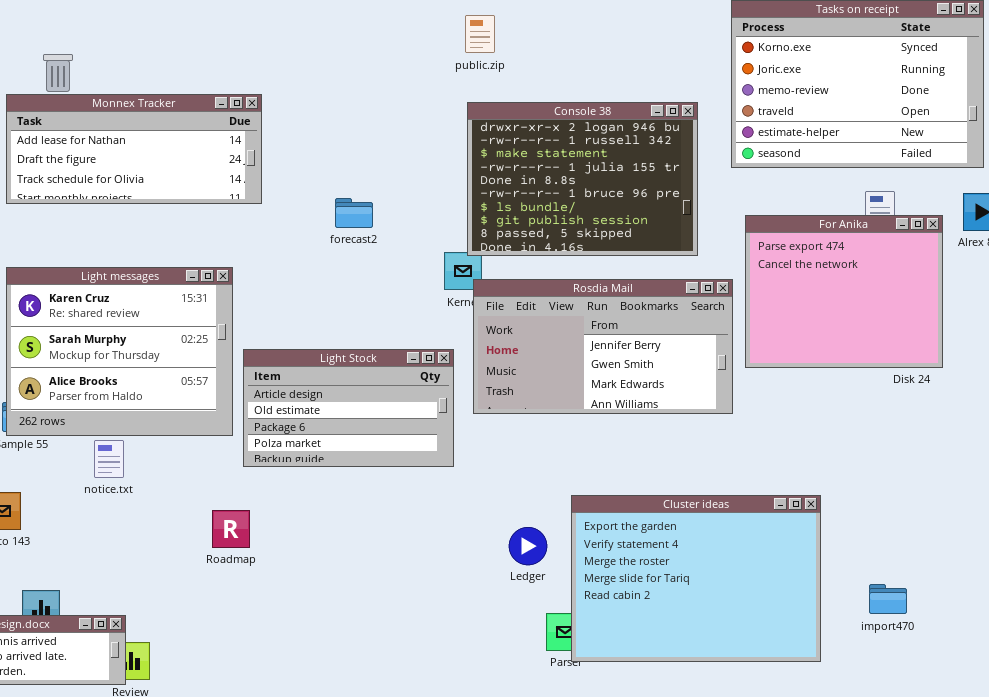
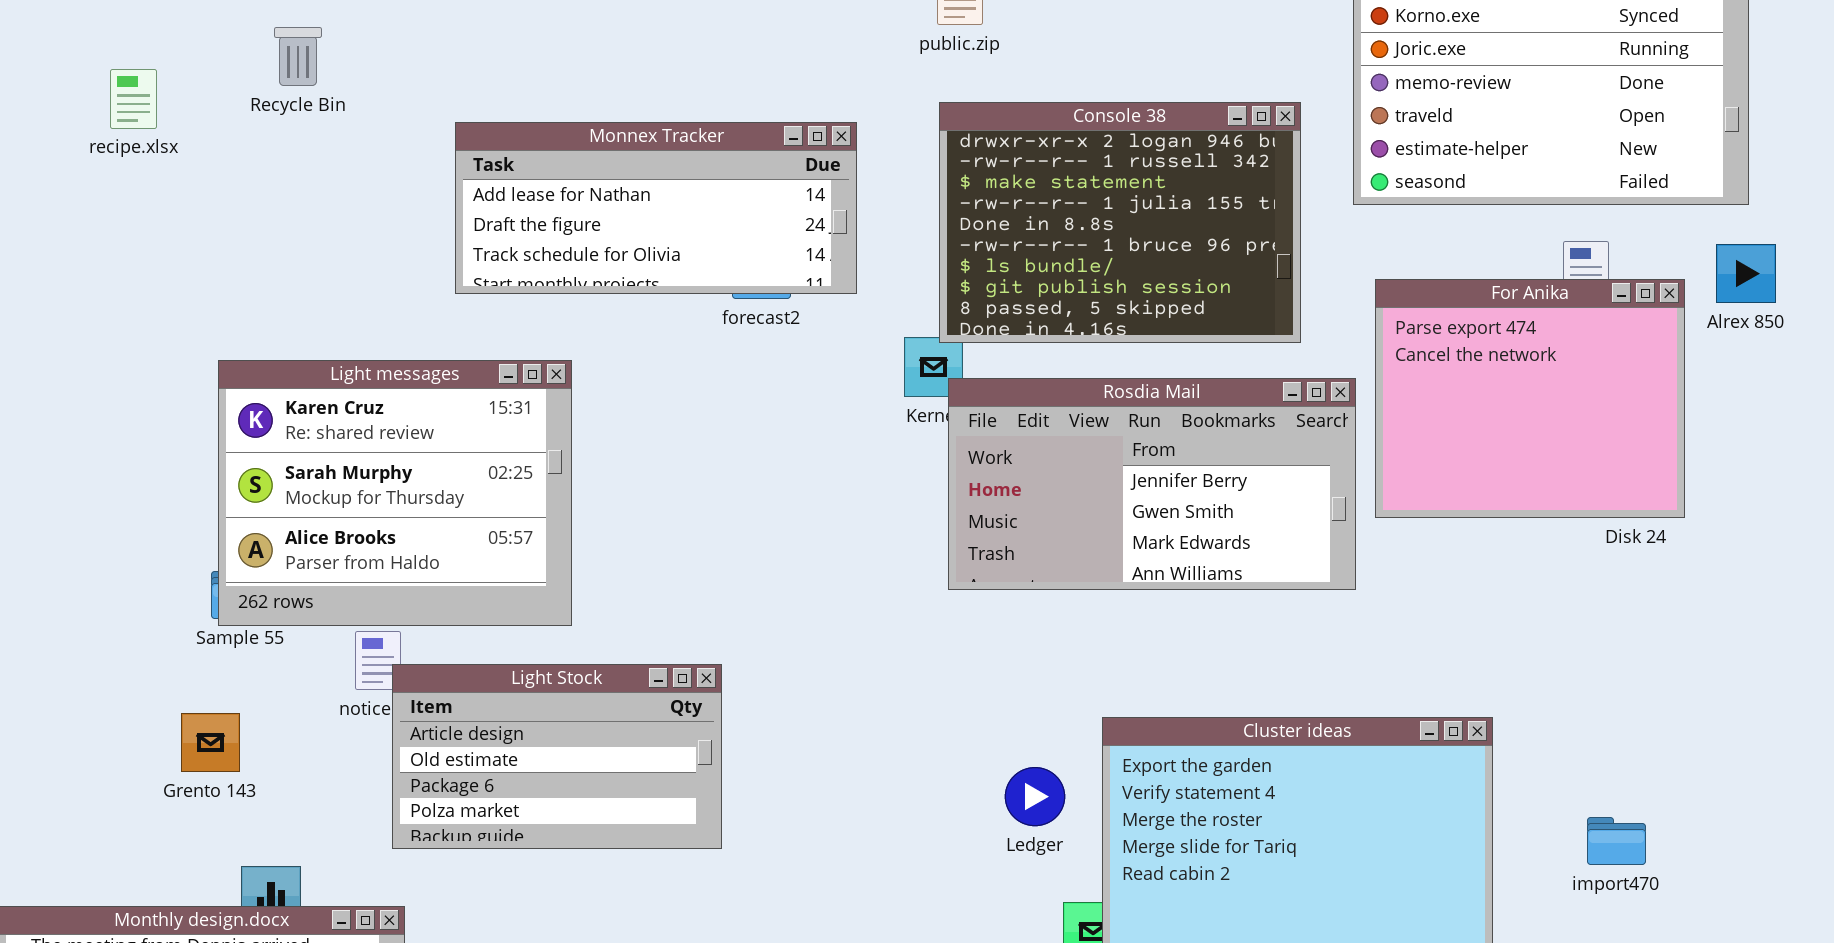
Monnex Tracker: [6,94,262,204] -> [455,122,857,294], moved
Light Stock: [243,349,454,467] -> [392,664,722,849], moved
import470: [869,584,907,614] -> [1587,817,1646,865], moved

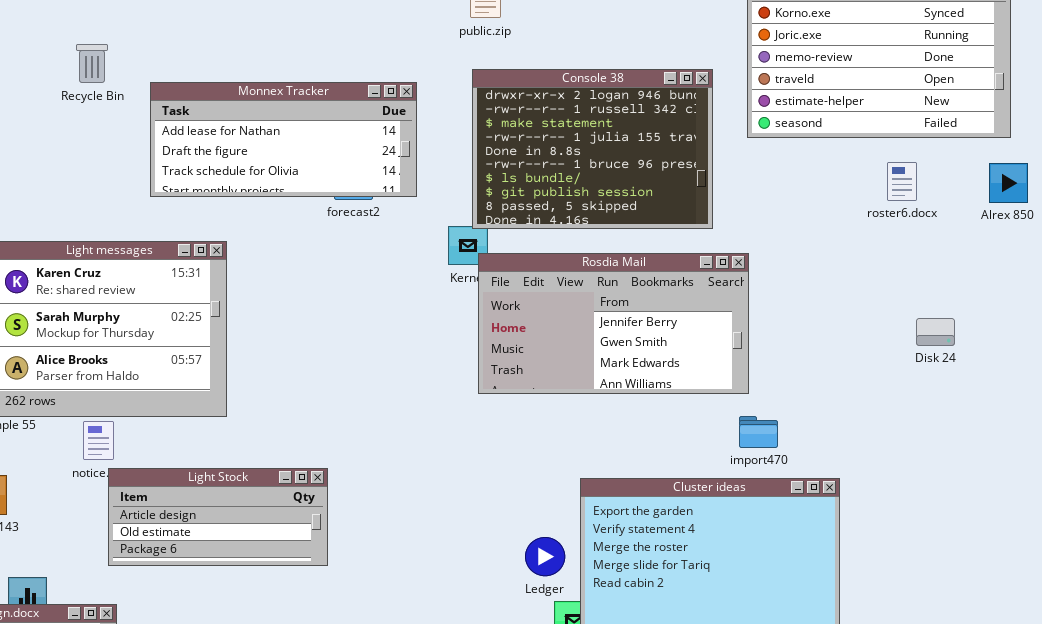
Recycle Bin: [274,27,322,86] -> [76,44,108,83], moved
For Anika: [1375,279,1685,518] -> none, closed
Light Stock: [392,664,722,849] -> [108,468,328,566], resized
Ledger: [1005,767,1065,826] -> [525,537,565,576], moved
import470: [1587,817,1646,865] -> [739,416,778,448], moved

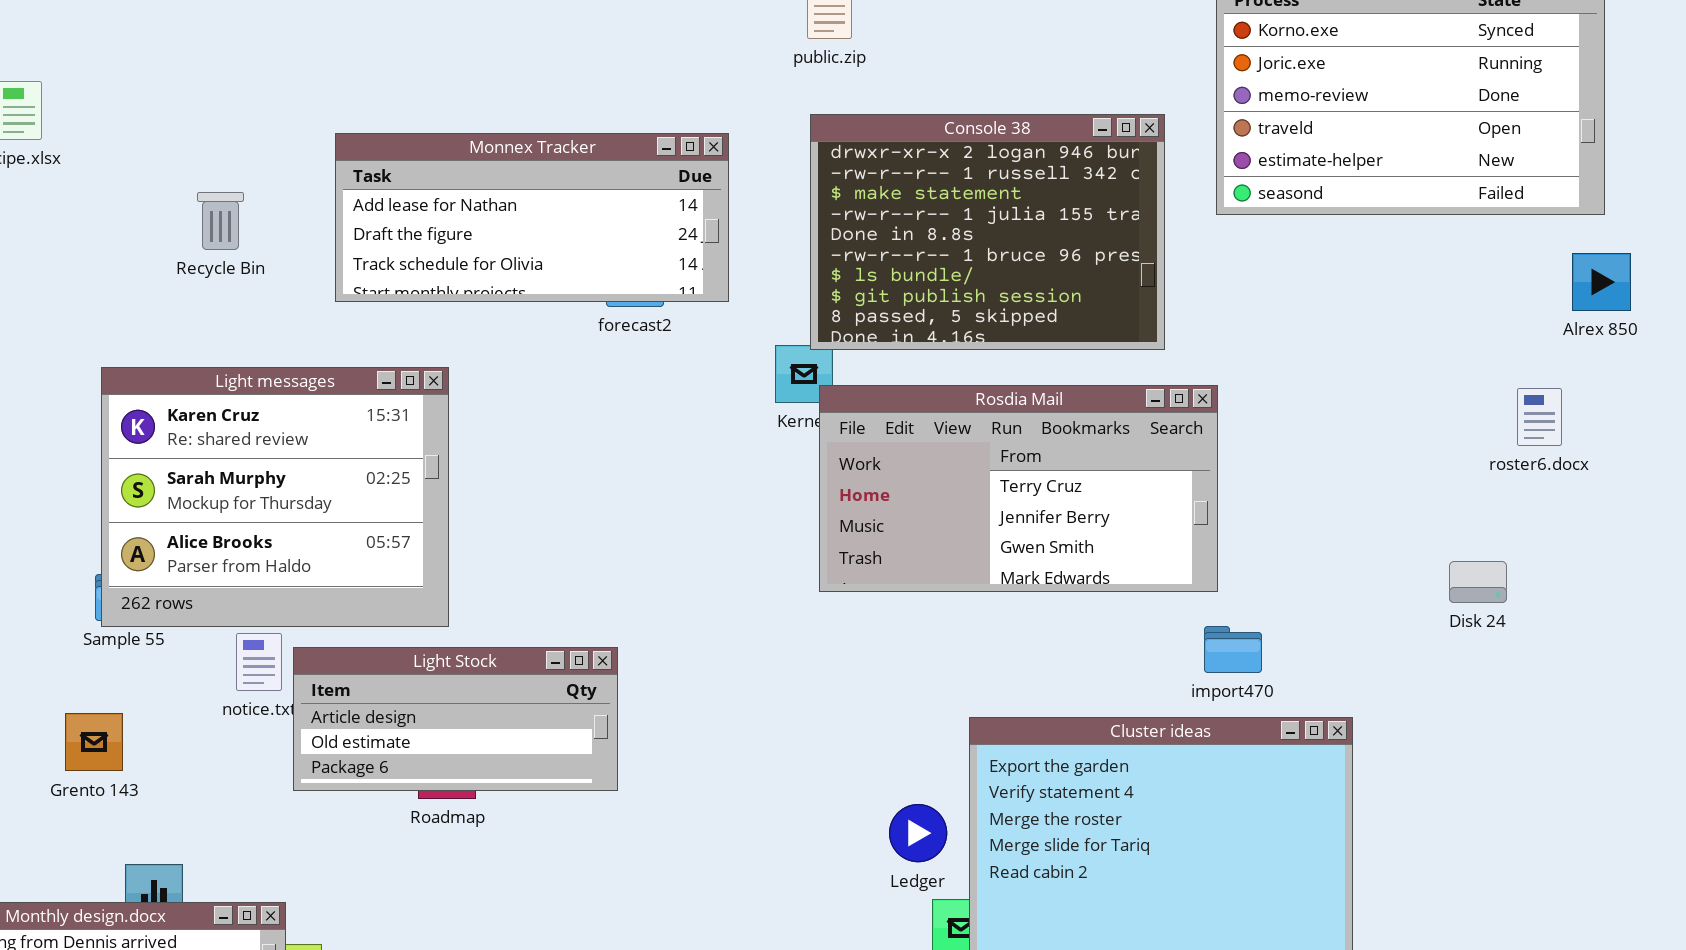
Recycle Bin: [76,44,108,83] -> [197,192,244,250], moved
roster6.docx: [887,162,917,201] -> [1517,388,1562,446], moved
Rosdia Mail: [478,253,749,394] -> [819,385,1218,592], scrolled up 1 row
Disk 24: [916,318,955,346] -> [1449,561,1507,603], moved
Light Stock: [108,468,328,566] -> [293,647,618,791], moved

